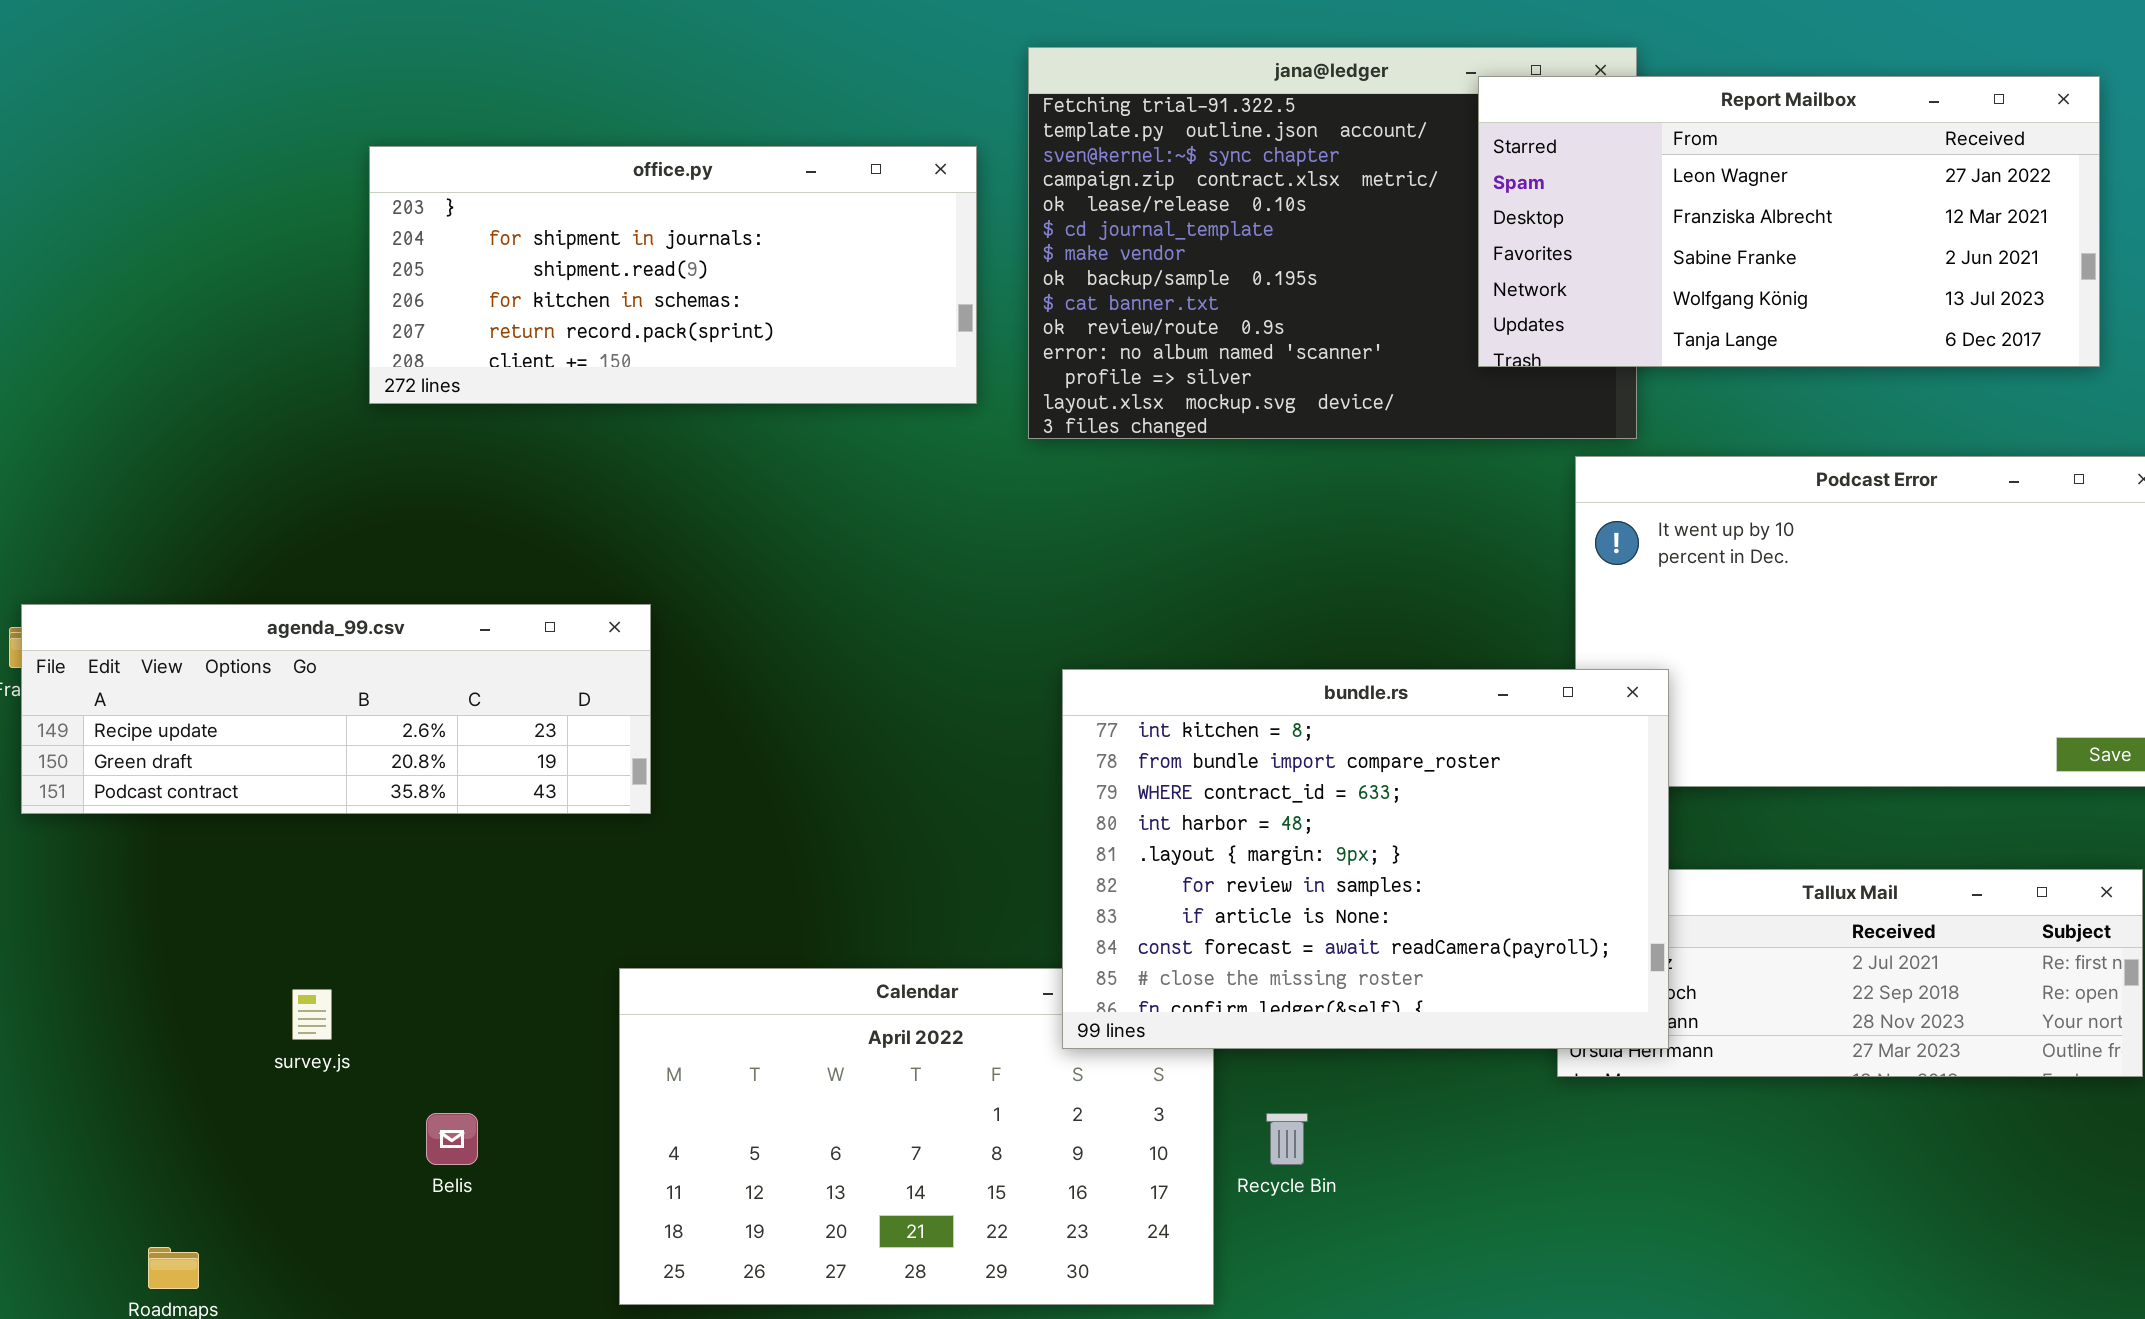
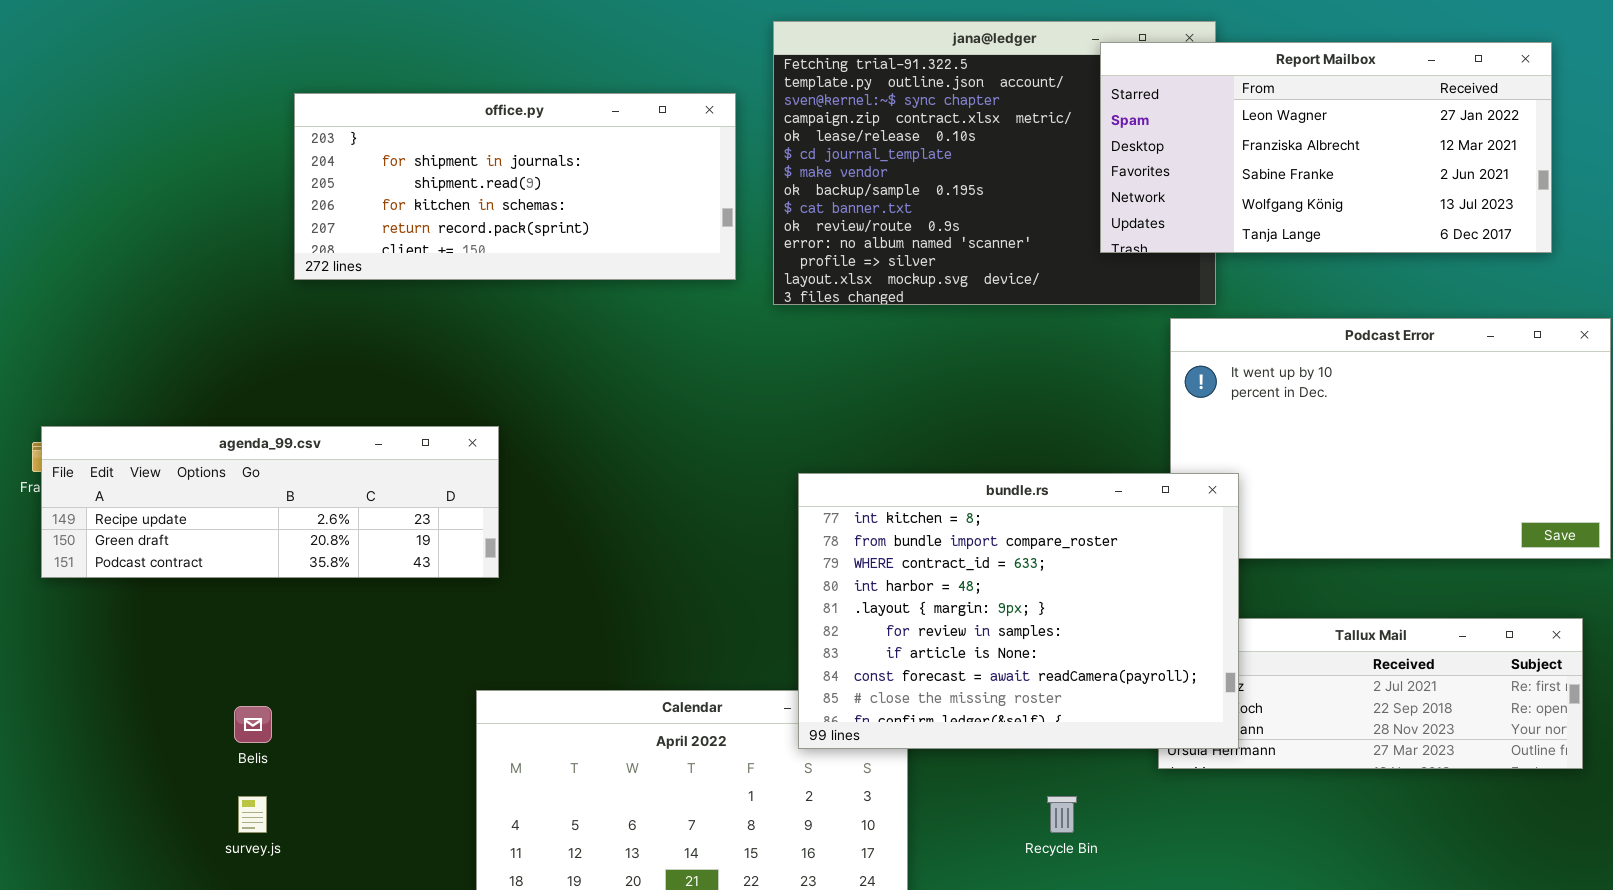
survey.js: [292,989,332,1040] -> [238,796,267,833], moved
Belis: [426,1113,478,1165] -> [234,706,272,743], moved
Recycle Bin: [1266,1113,1308,1165] -> [1047,796,1077,833], moved

